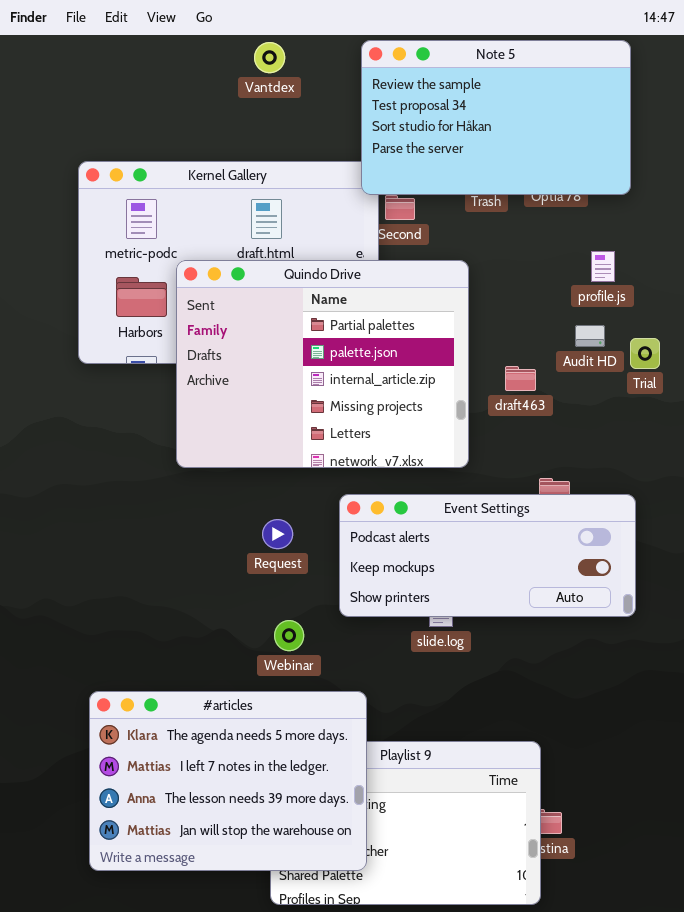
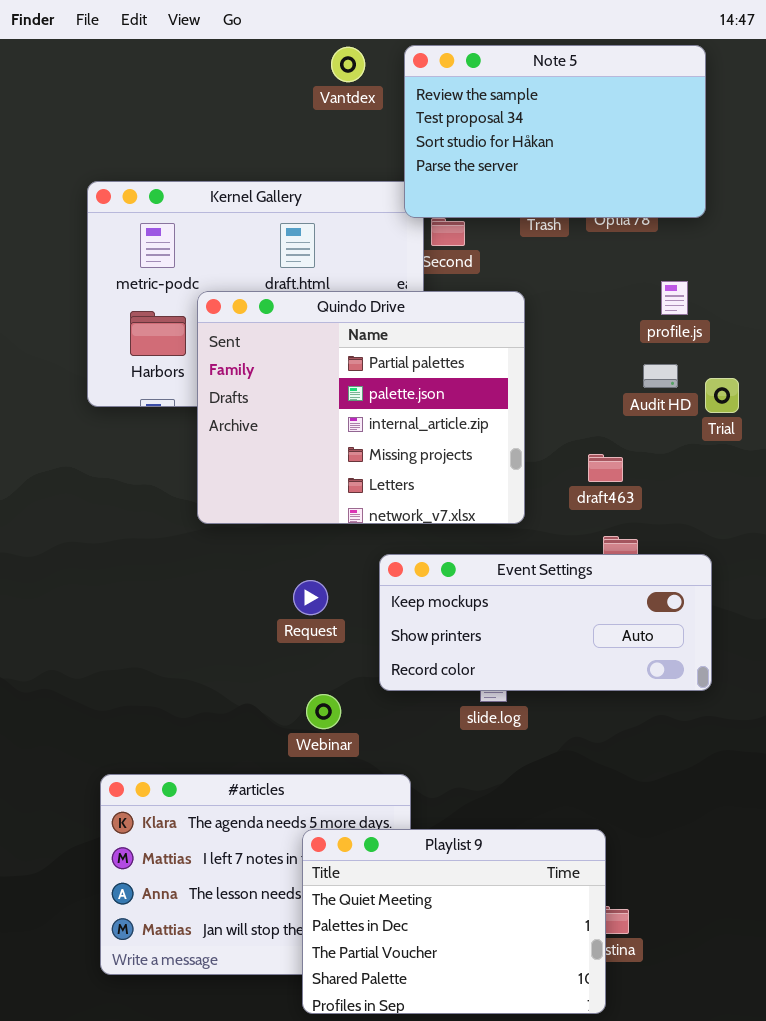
Vantdex: [254,42,285,73] -> [331,47,365,82], moved
draft463: [505,366,536,391] -> [588,454,623,482], moved
Event Settings: [339,494,636,617] -> [379,554,712,691], scrolled down 1 row
Playlist 9: [270,741,541,905] -> [302,829,606,1014], raised

